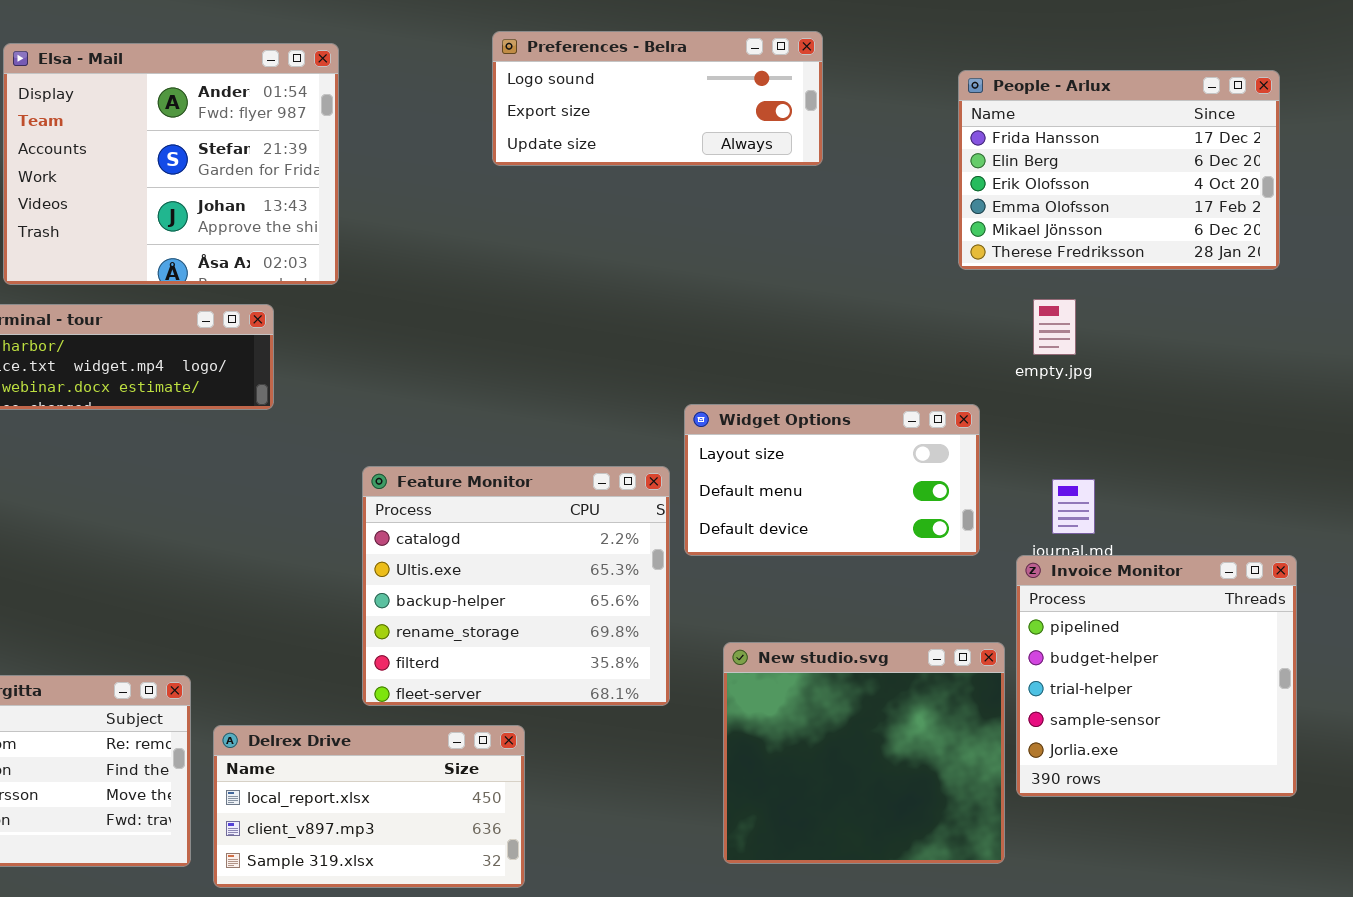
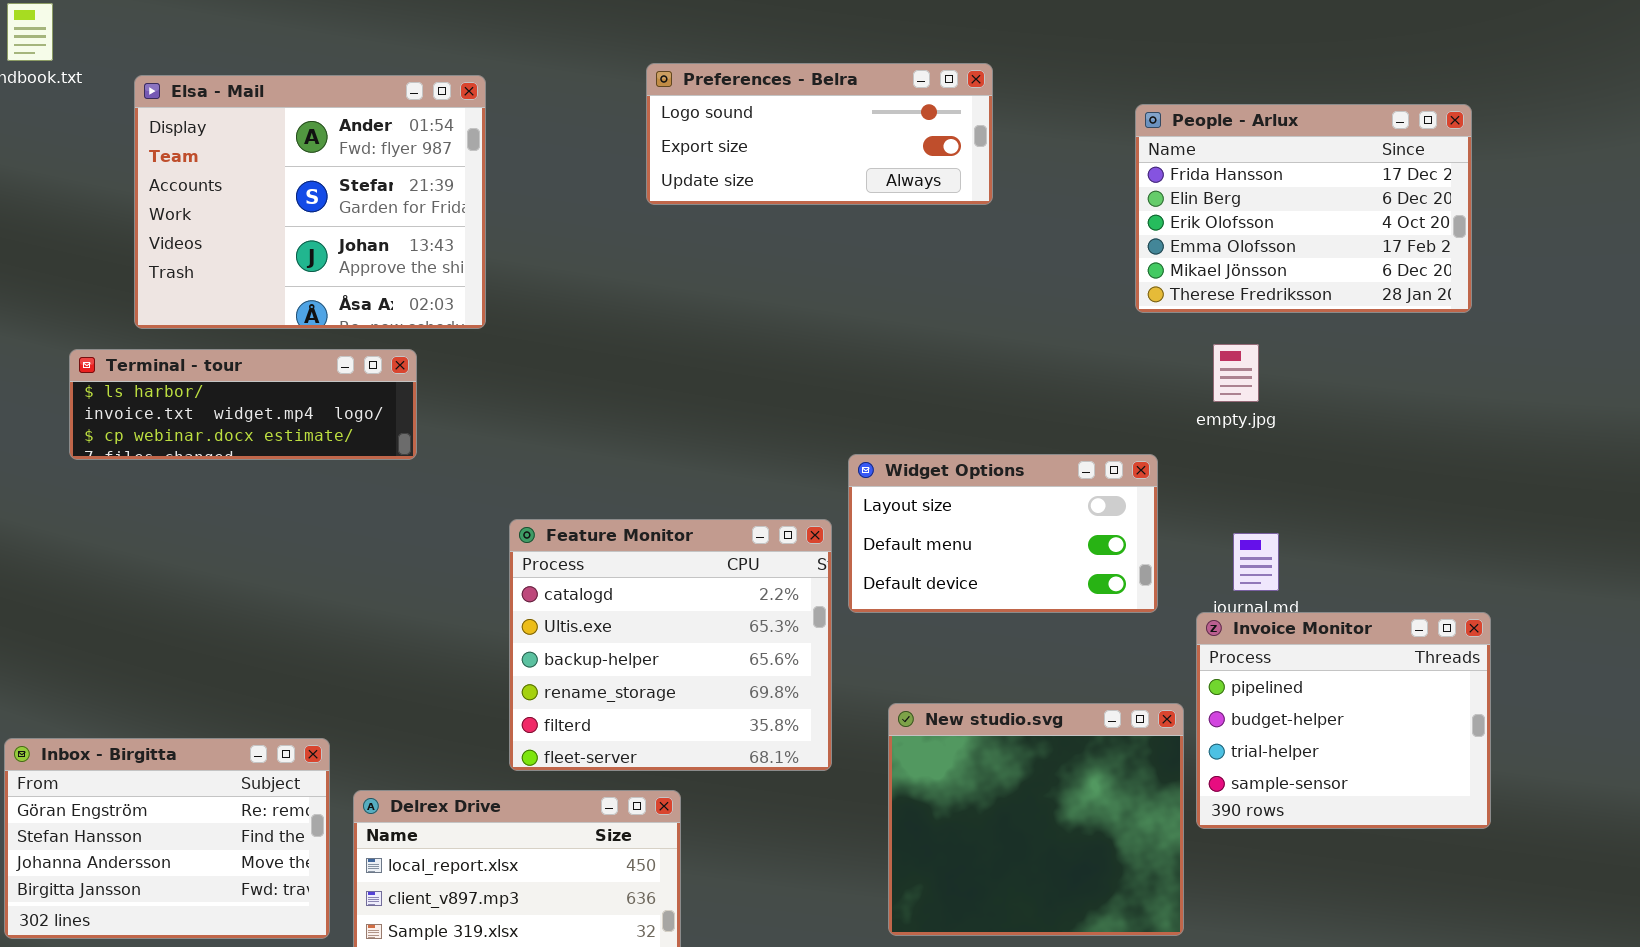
Invoice Monitor: [1016,555,1297,797] -> [1196,612,1491,829], resized

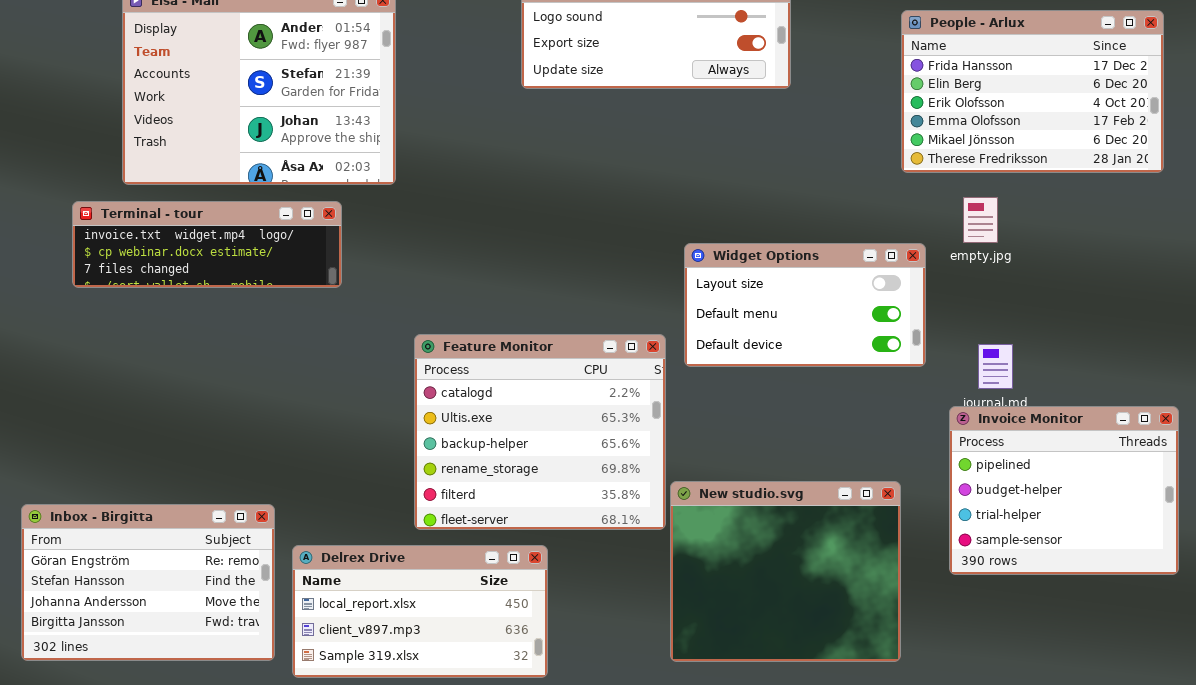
Terminal - tour: [69,349,417,460] -> [72,201,342,288], scrolled down 1 row
Widget Options: [848,454,1158,613] -> [684,243,926,367], moved
New studio.svg: [888,703,1184,936] -> [670,481,901,662], moved

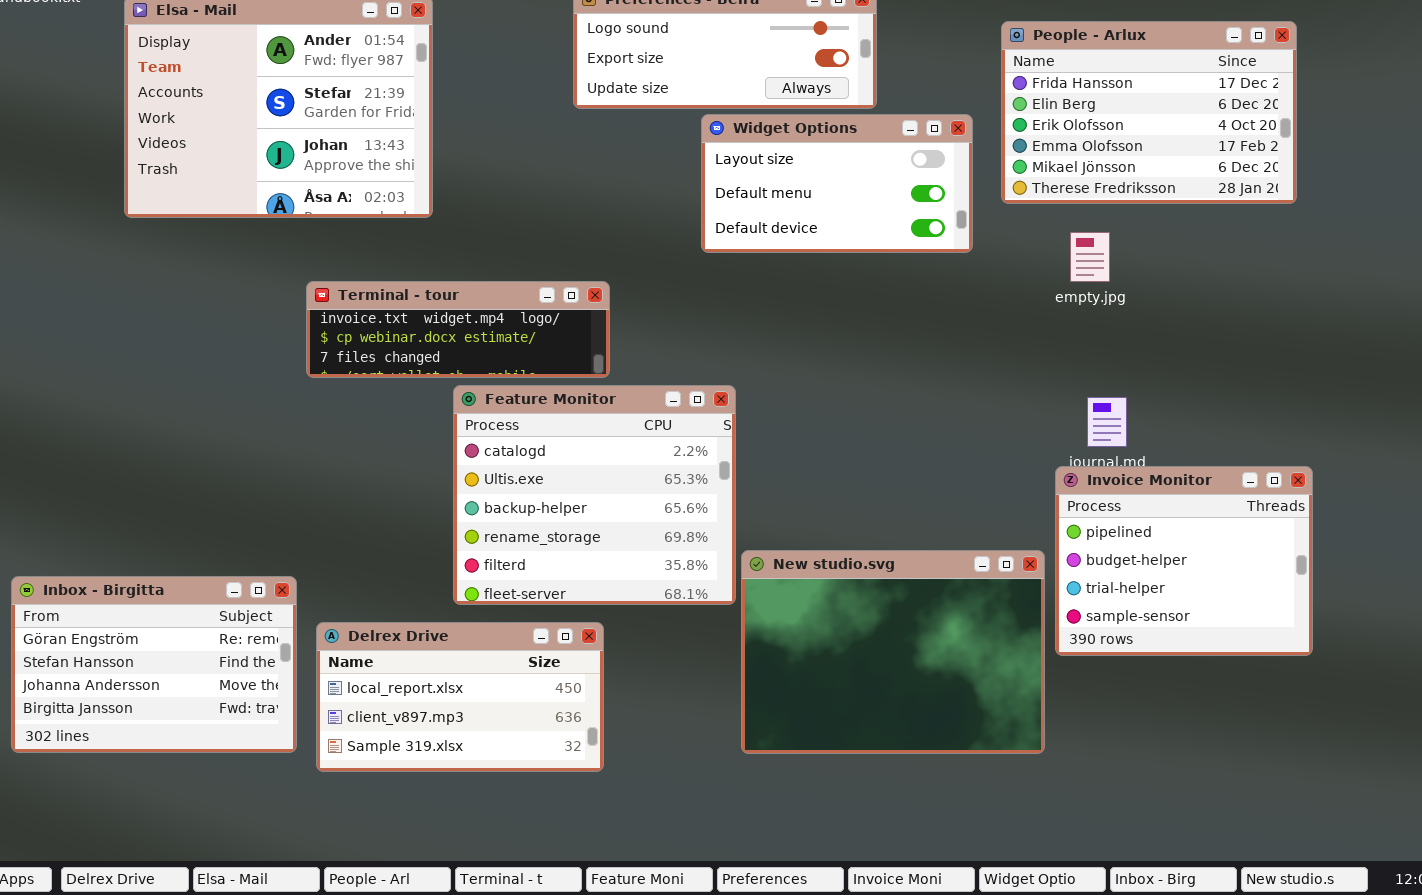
Terminal - tour: [72,201,342,288] -> [306,281,610,378], moved
Widget Options: [684,243,926,367] -> [701,114,973,253], moved
New studio.svg: [670,481,901,662] -> [741,550,1045,754], resized

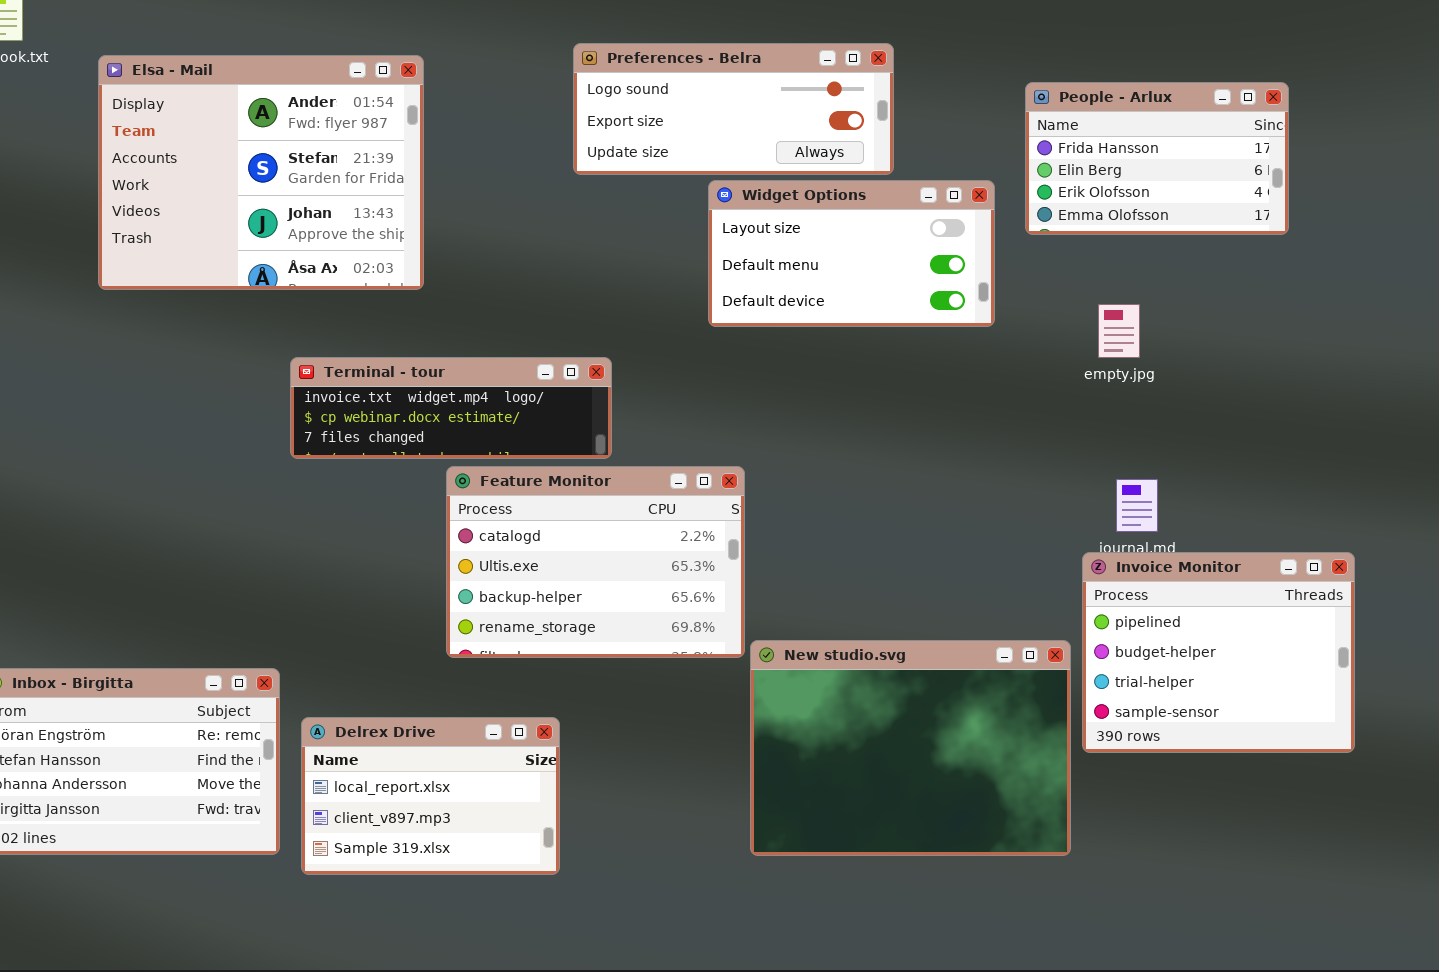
People - Arlux: [1001,21,1297,204] -> [1025,82,1289,235], resized
Feature Monitor: [453,385,736,605] -> [446,466,745,658], resized
Delrex Drive: [316,622,604,772] -> [301,717,560,875], resized

